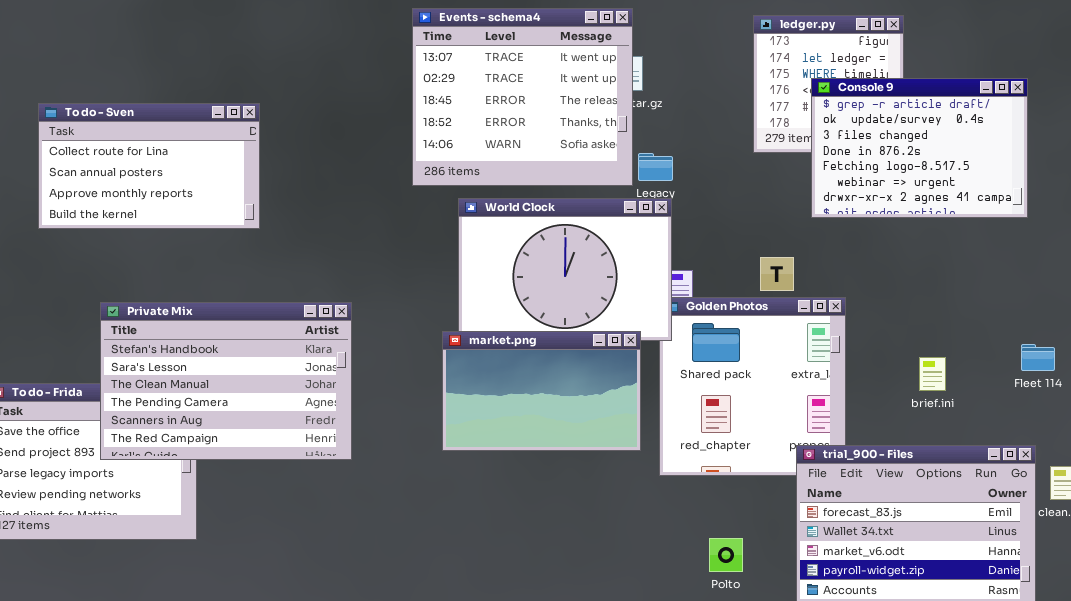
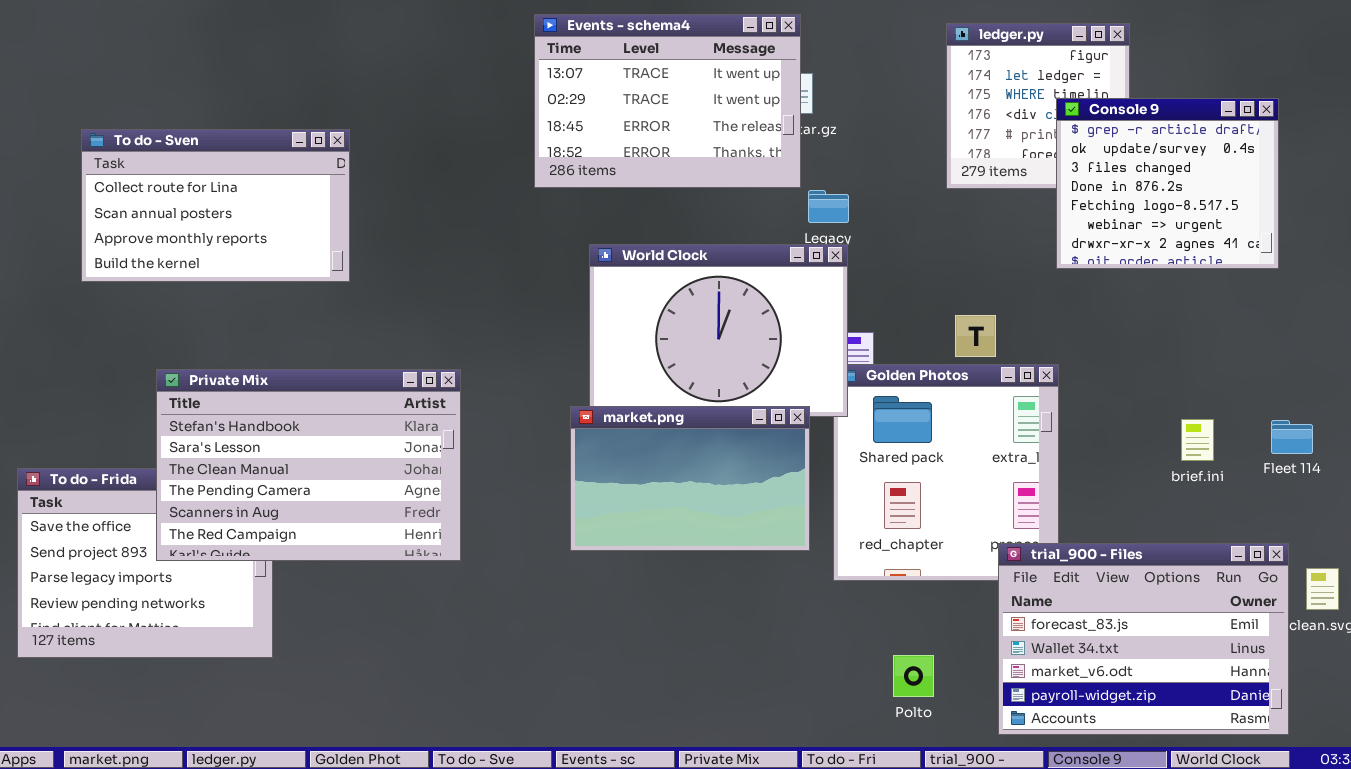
Events - schema4: [412,8,633,186] -> [534,14,801,188], resized
Console 9: [811,78,1028,218] -> [1056,98,1279,269], resized
brief.ini: [919,357,946,391] -> [1181,419,1214,461], moved

